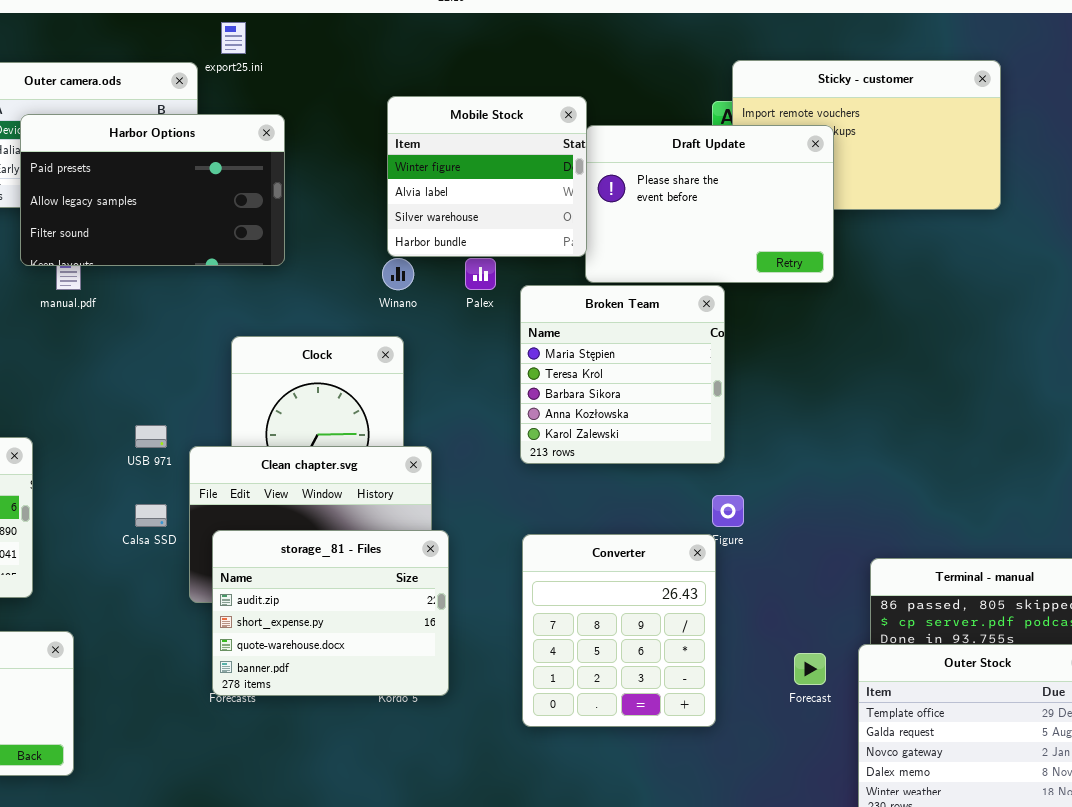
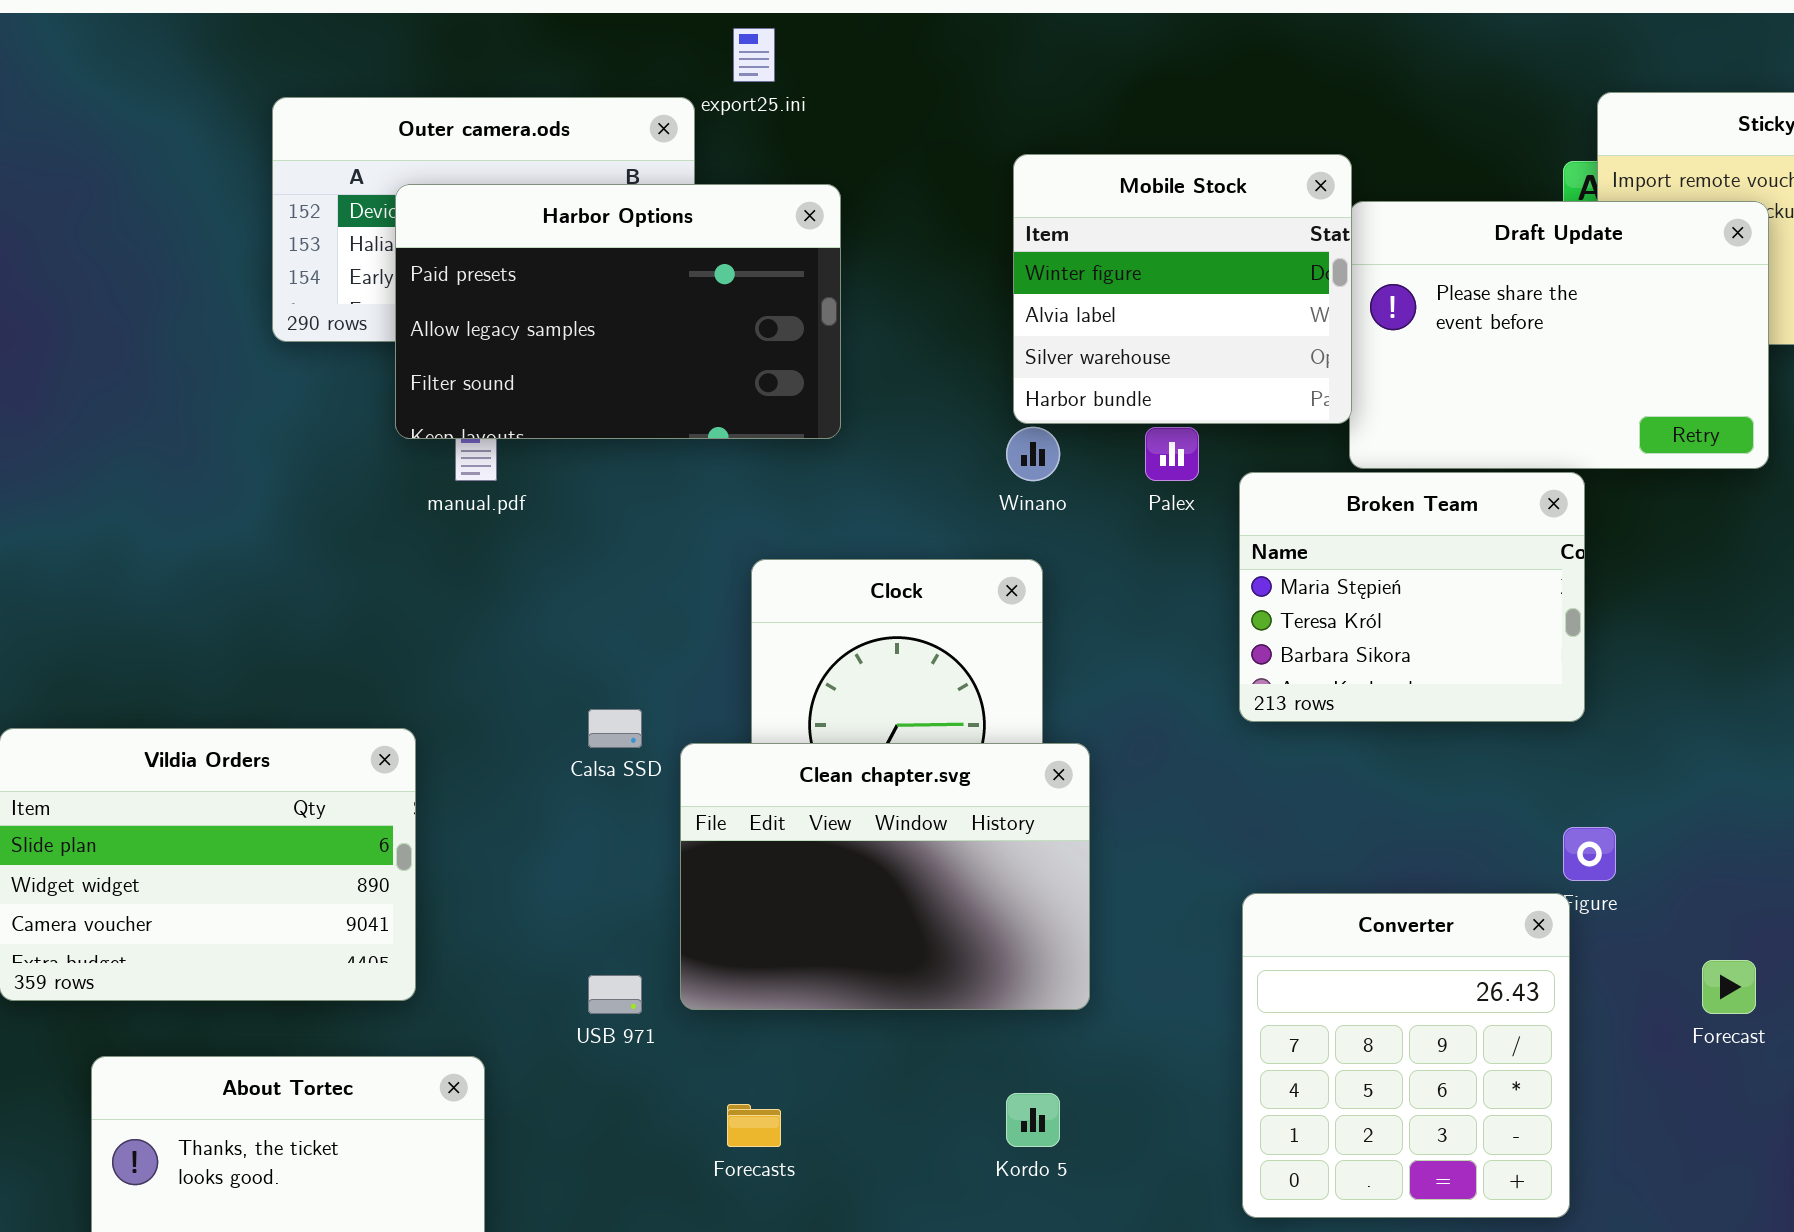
Broken Team: [520,285,725,464] -> [1239,472,1585,722], resized
USB 971: [135,425,167,448] -> [588,975,642,1014], moved
Calsa SSD: [135,504,167,527] -> [588,709,642,748], moved
storage_81 - Files: [212,530,449,696] -> none, closed
Forecast: [794,653,826,685] -> [1702,960,1756,1014], moved

